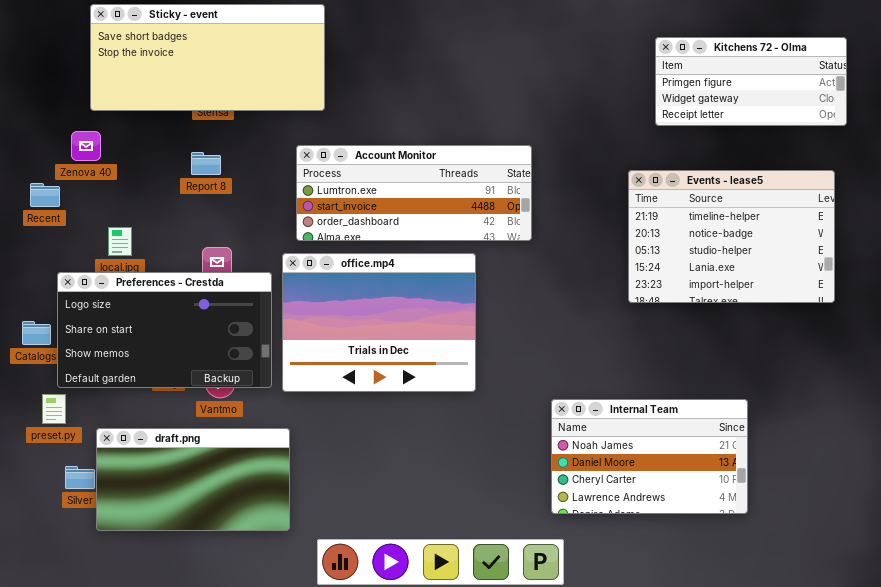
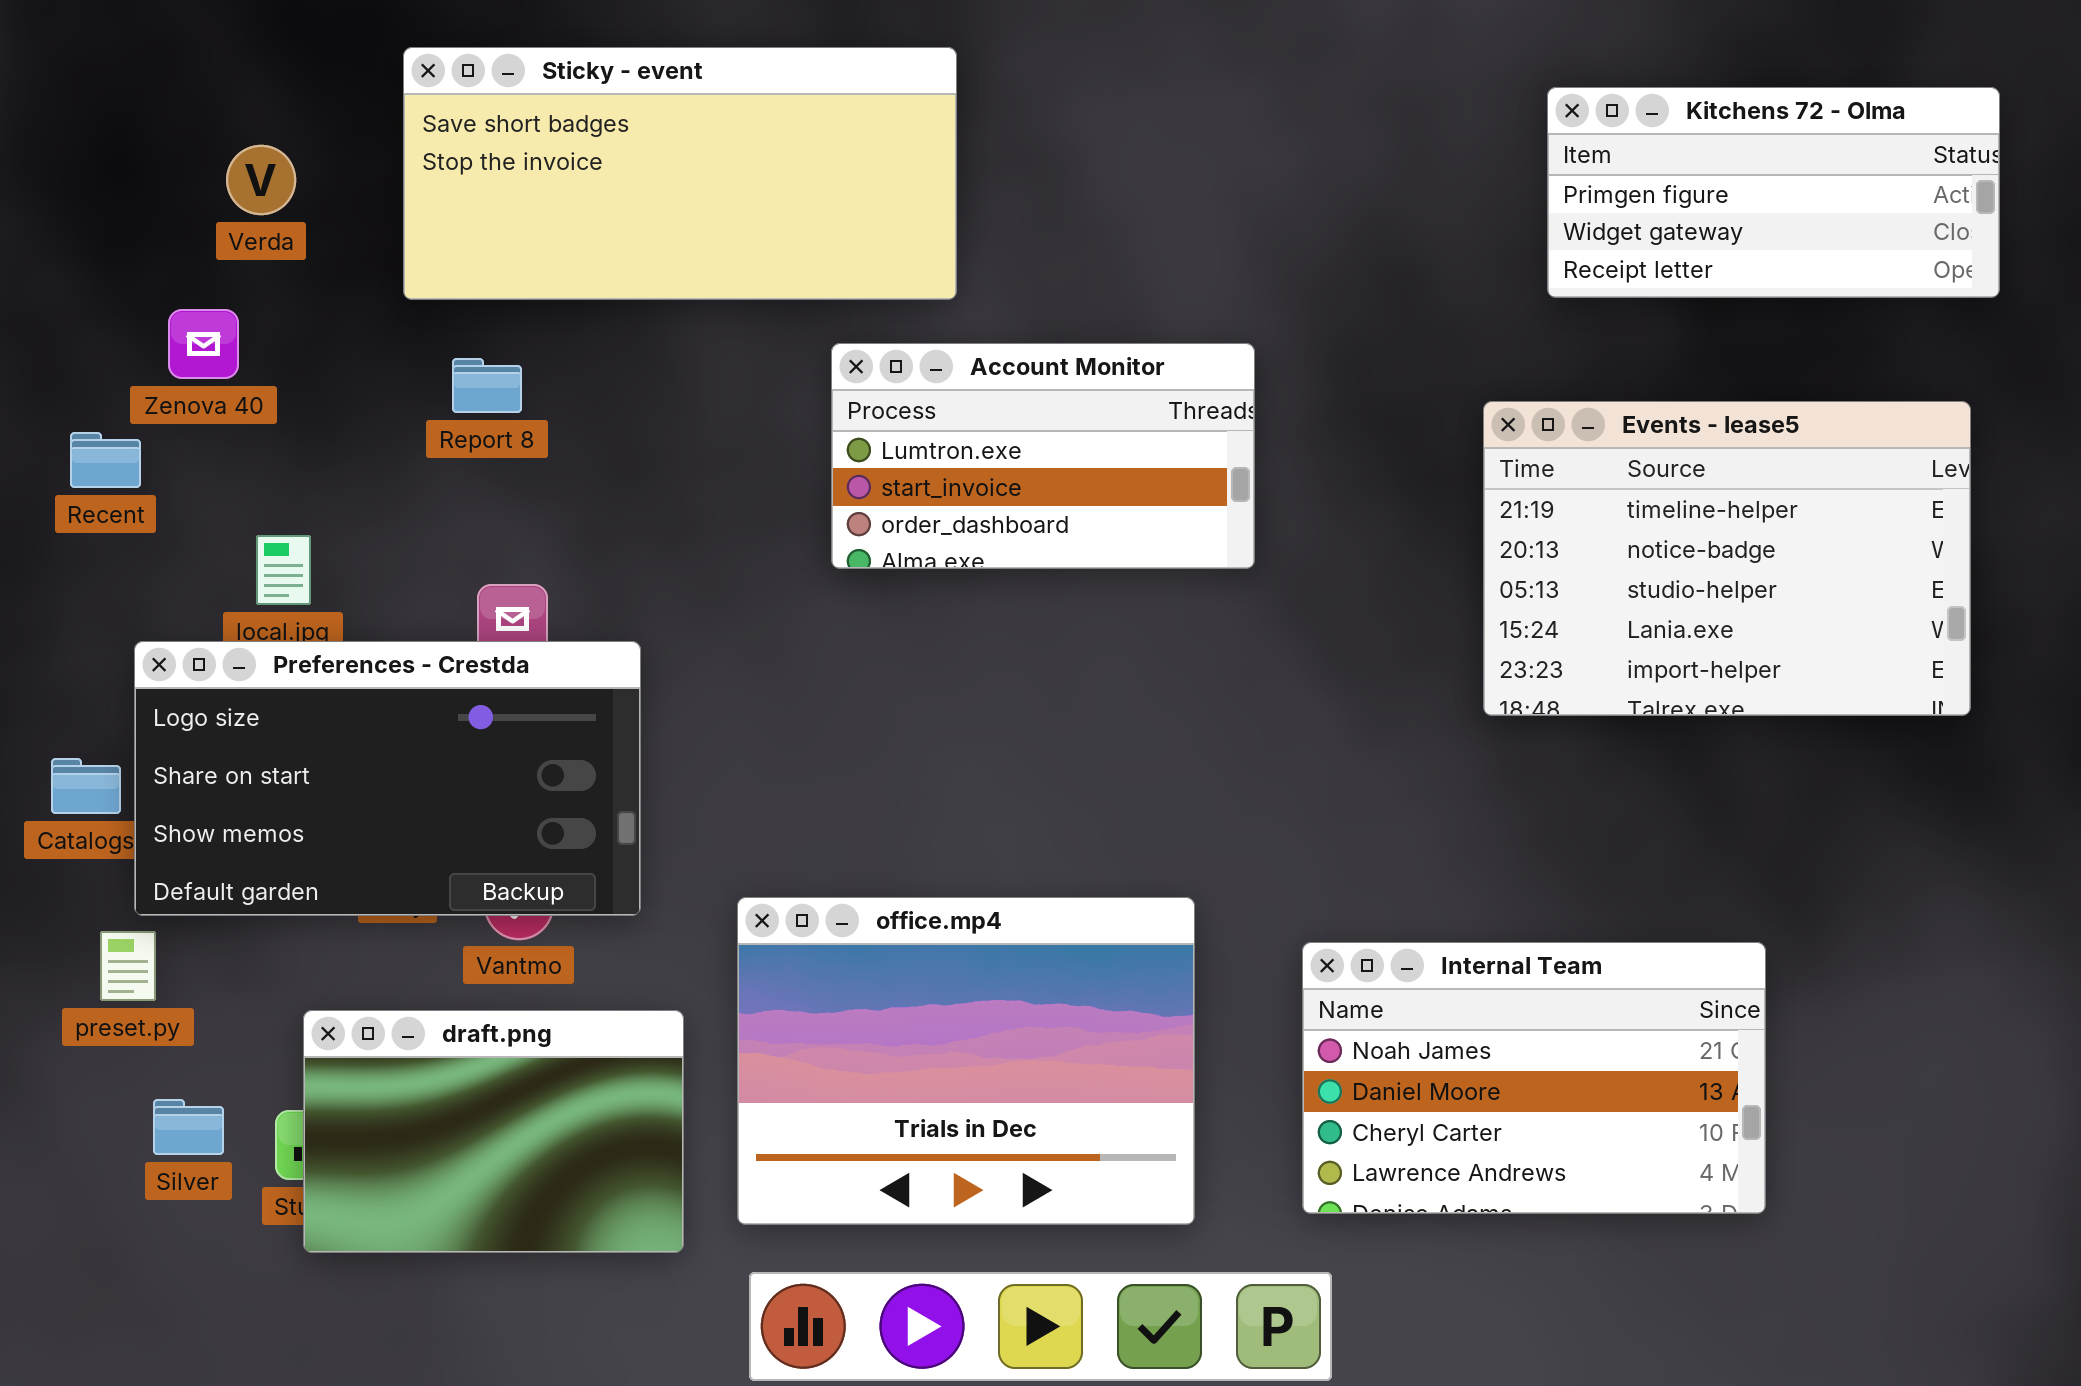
Sticky - event: [90,4,325,111] -> [403,47,957,300], moved
Account Monitor: [296,145,532,241] -> [831,343,1255,569], resized
office.mp4: [282,253,476,392] -> [737,897,1195,1225], moved
draft.png: [96,428,290,531] -> [303,1010,684,1253], resized

